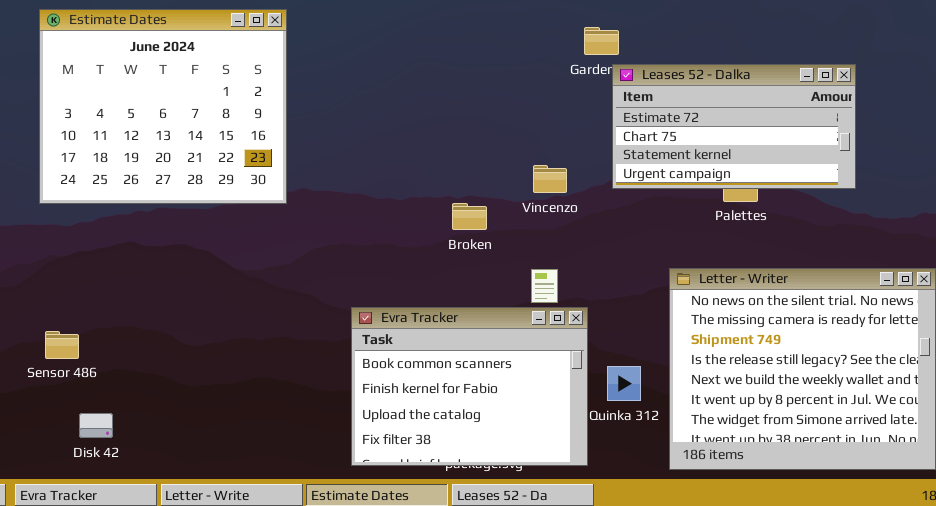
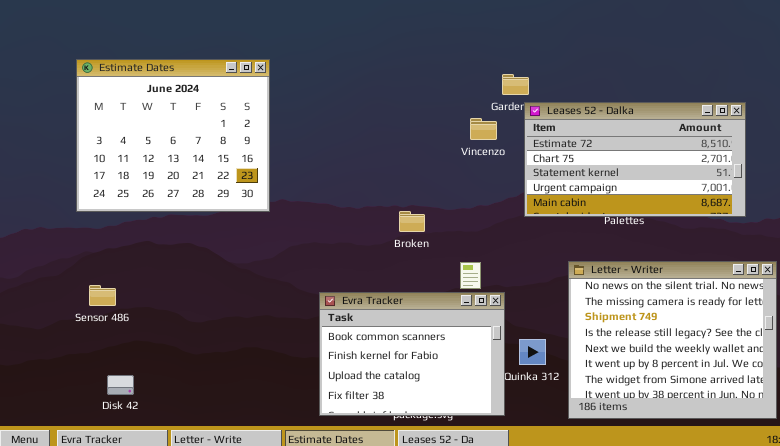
Leases 52 - Dalka: [612,64,856,189] -> [524,102,746,217], resized
Vincenzo: [533,165,567,193] -> [470,118,497,140], moved
Sensor 486: [45,331,79,359] -> [89,285,116,306], moved

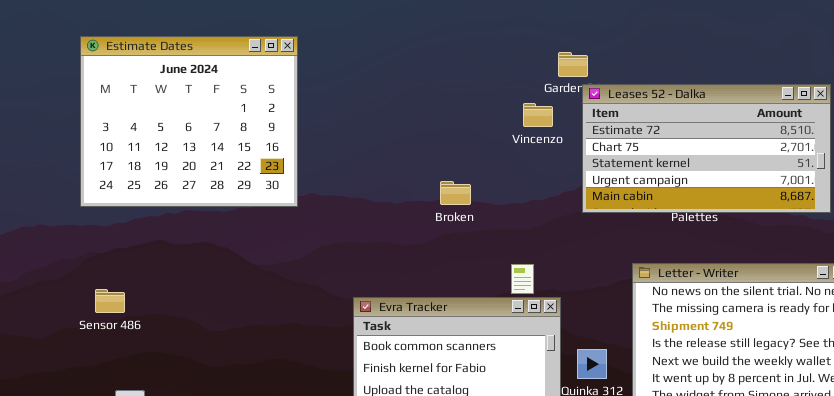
Broken: [399,211,425,232] -> [440,181,471,205], moved

